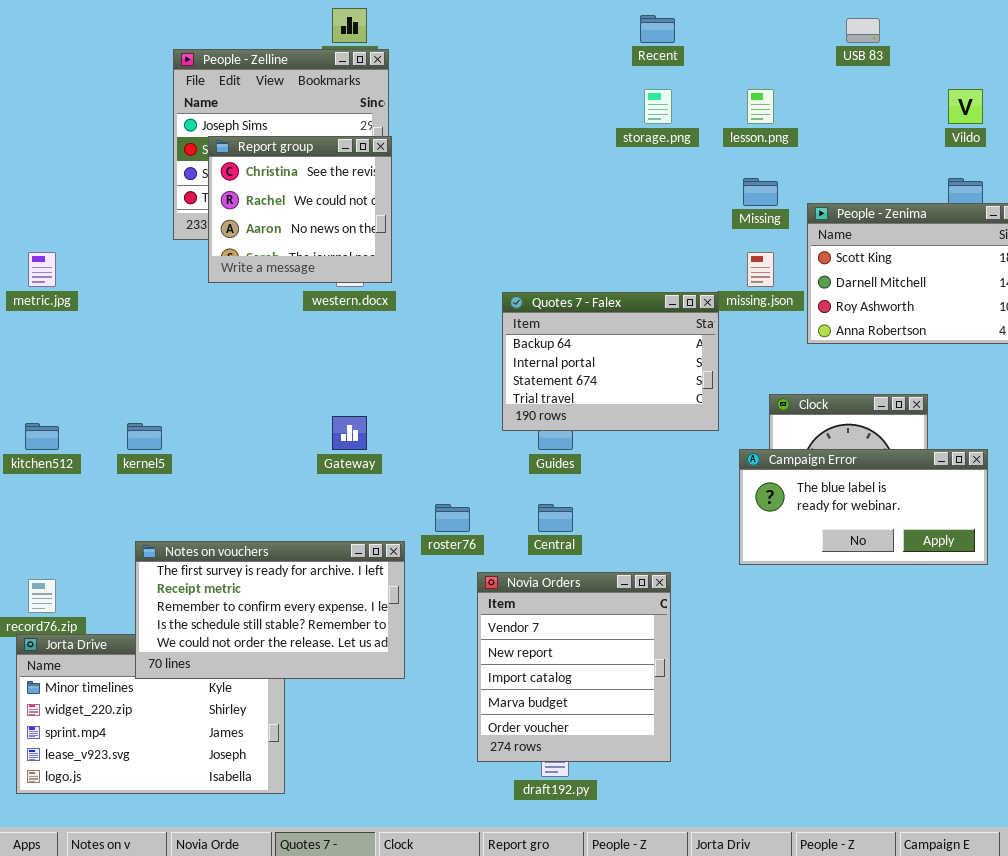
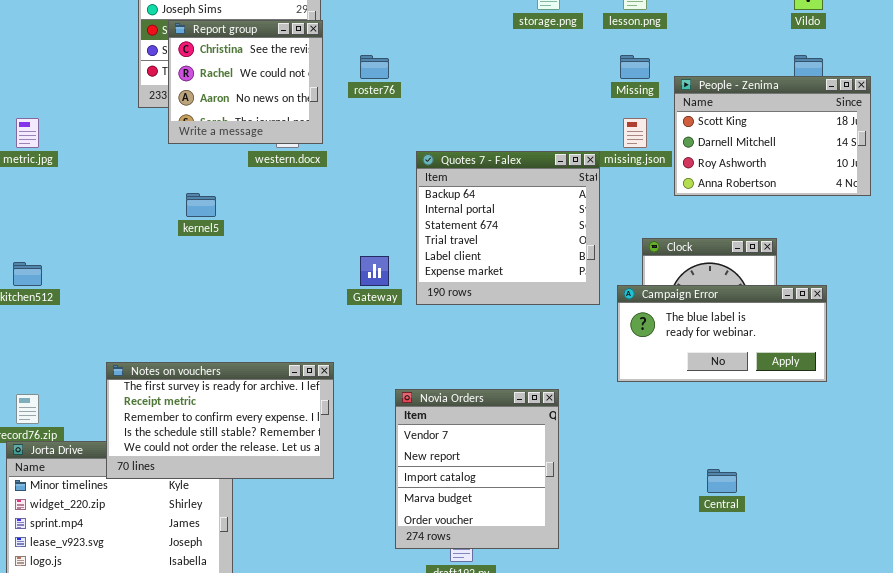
Quotes 7 - Falex: [502,292,719,431] -> [416,151,600,305], resized
Gateway: [332,416,367,450] -> [360,256,389,286], moved
kernel5: [127,423,162,450] -> [186,193,216,217], moved
roster76: [435,504,470,532] -> [360,55,389,79], moved
Central: [538,504,573,532] -> [707,469,737,493], moved

